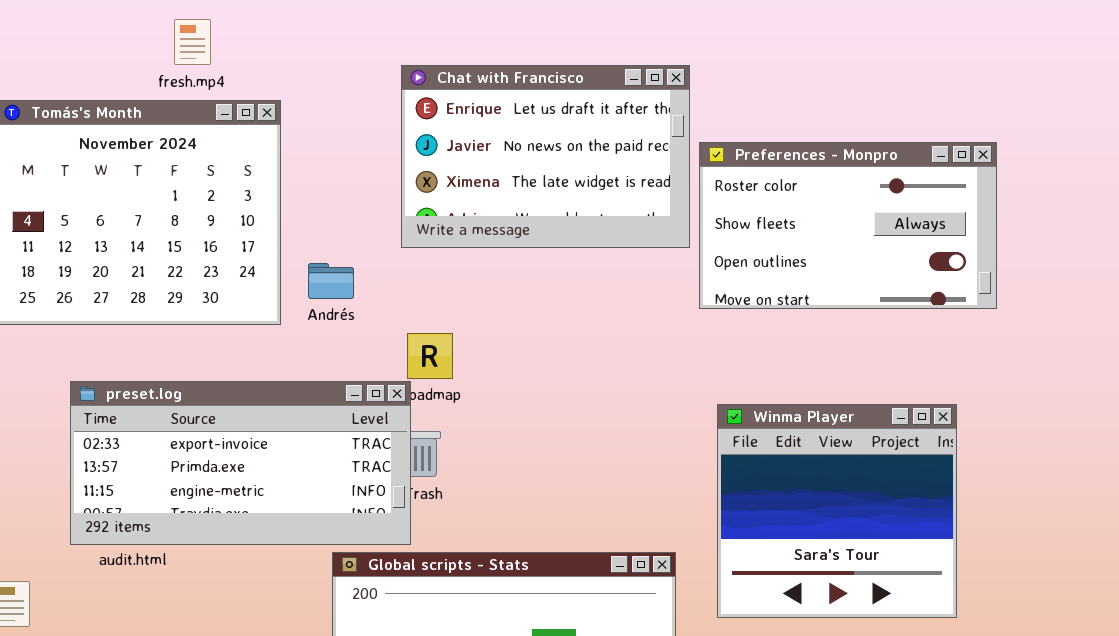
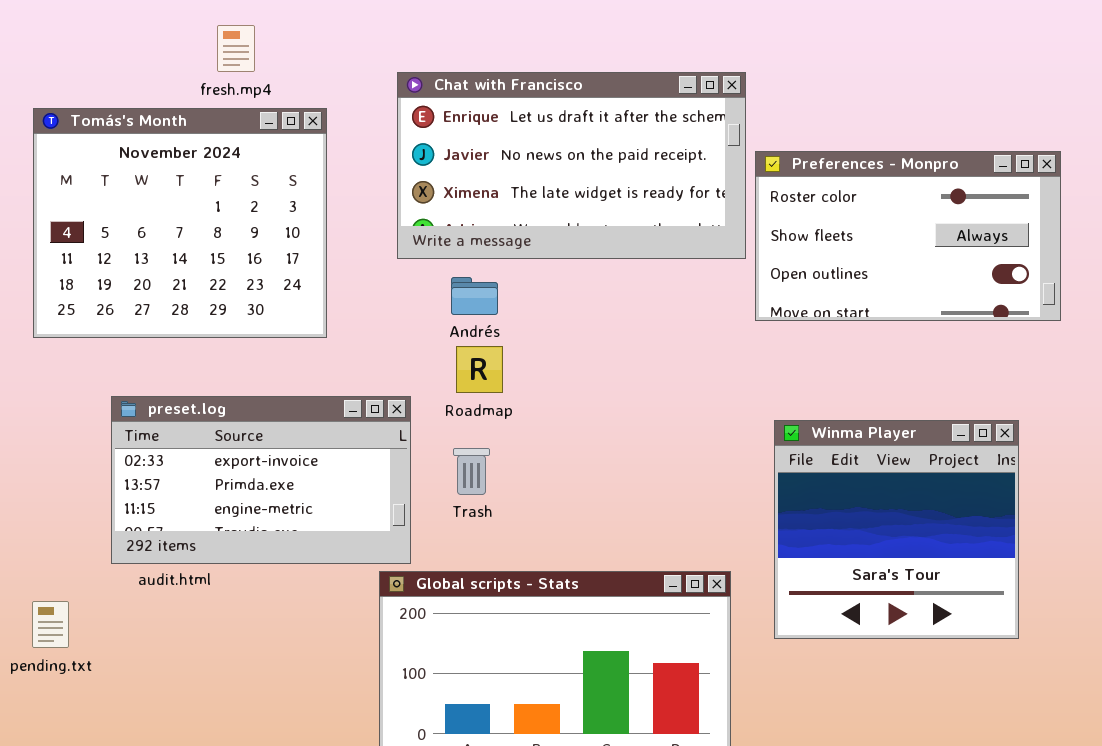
Chat with Francisco: [401,65,690,248] -> [397,72,746,259], resized
Andrés: [308,263,354,299] -> [451,277,498,315], moved
preset.log: [70,381,411,545] -> [111,396,411,564], resized

